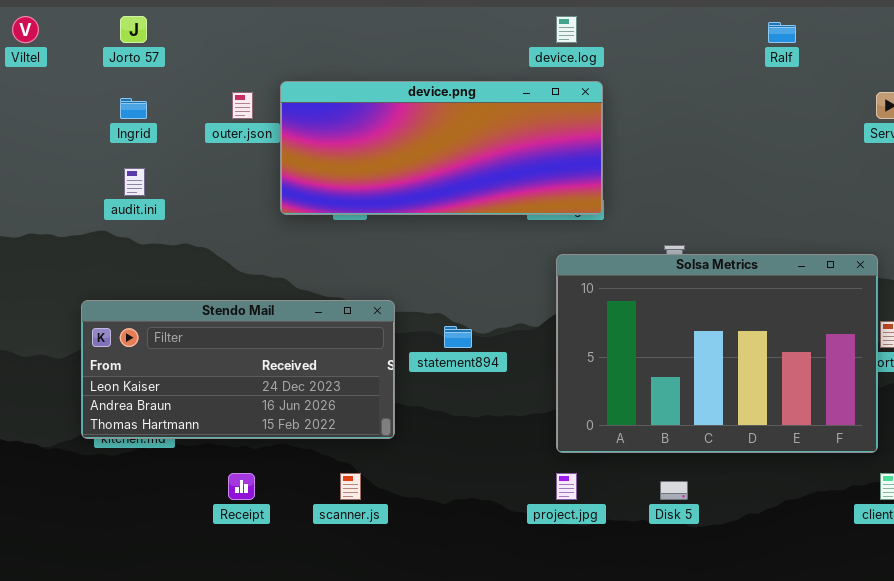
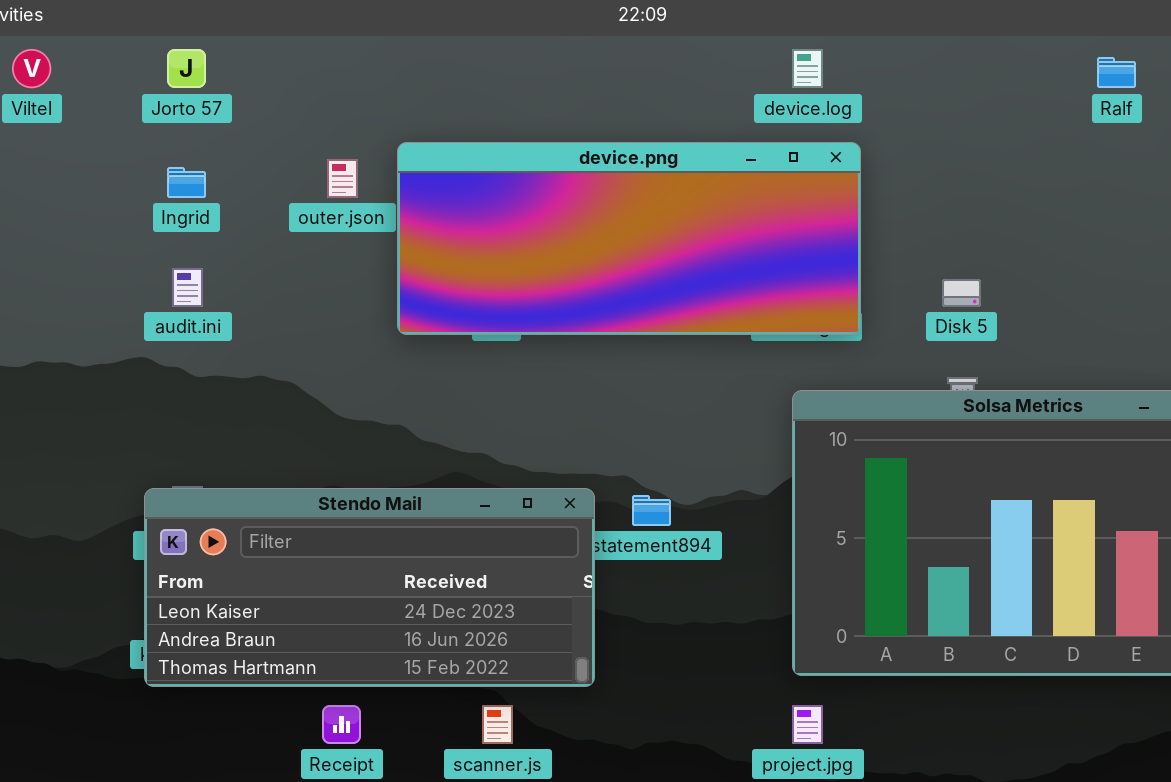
Stendo Mail: [81,300,395,439] -> [144,488,595,687], moved
Disk 5: [660,481,688,500] -> [942,279,981,307], moved

